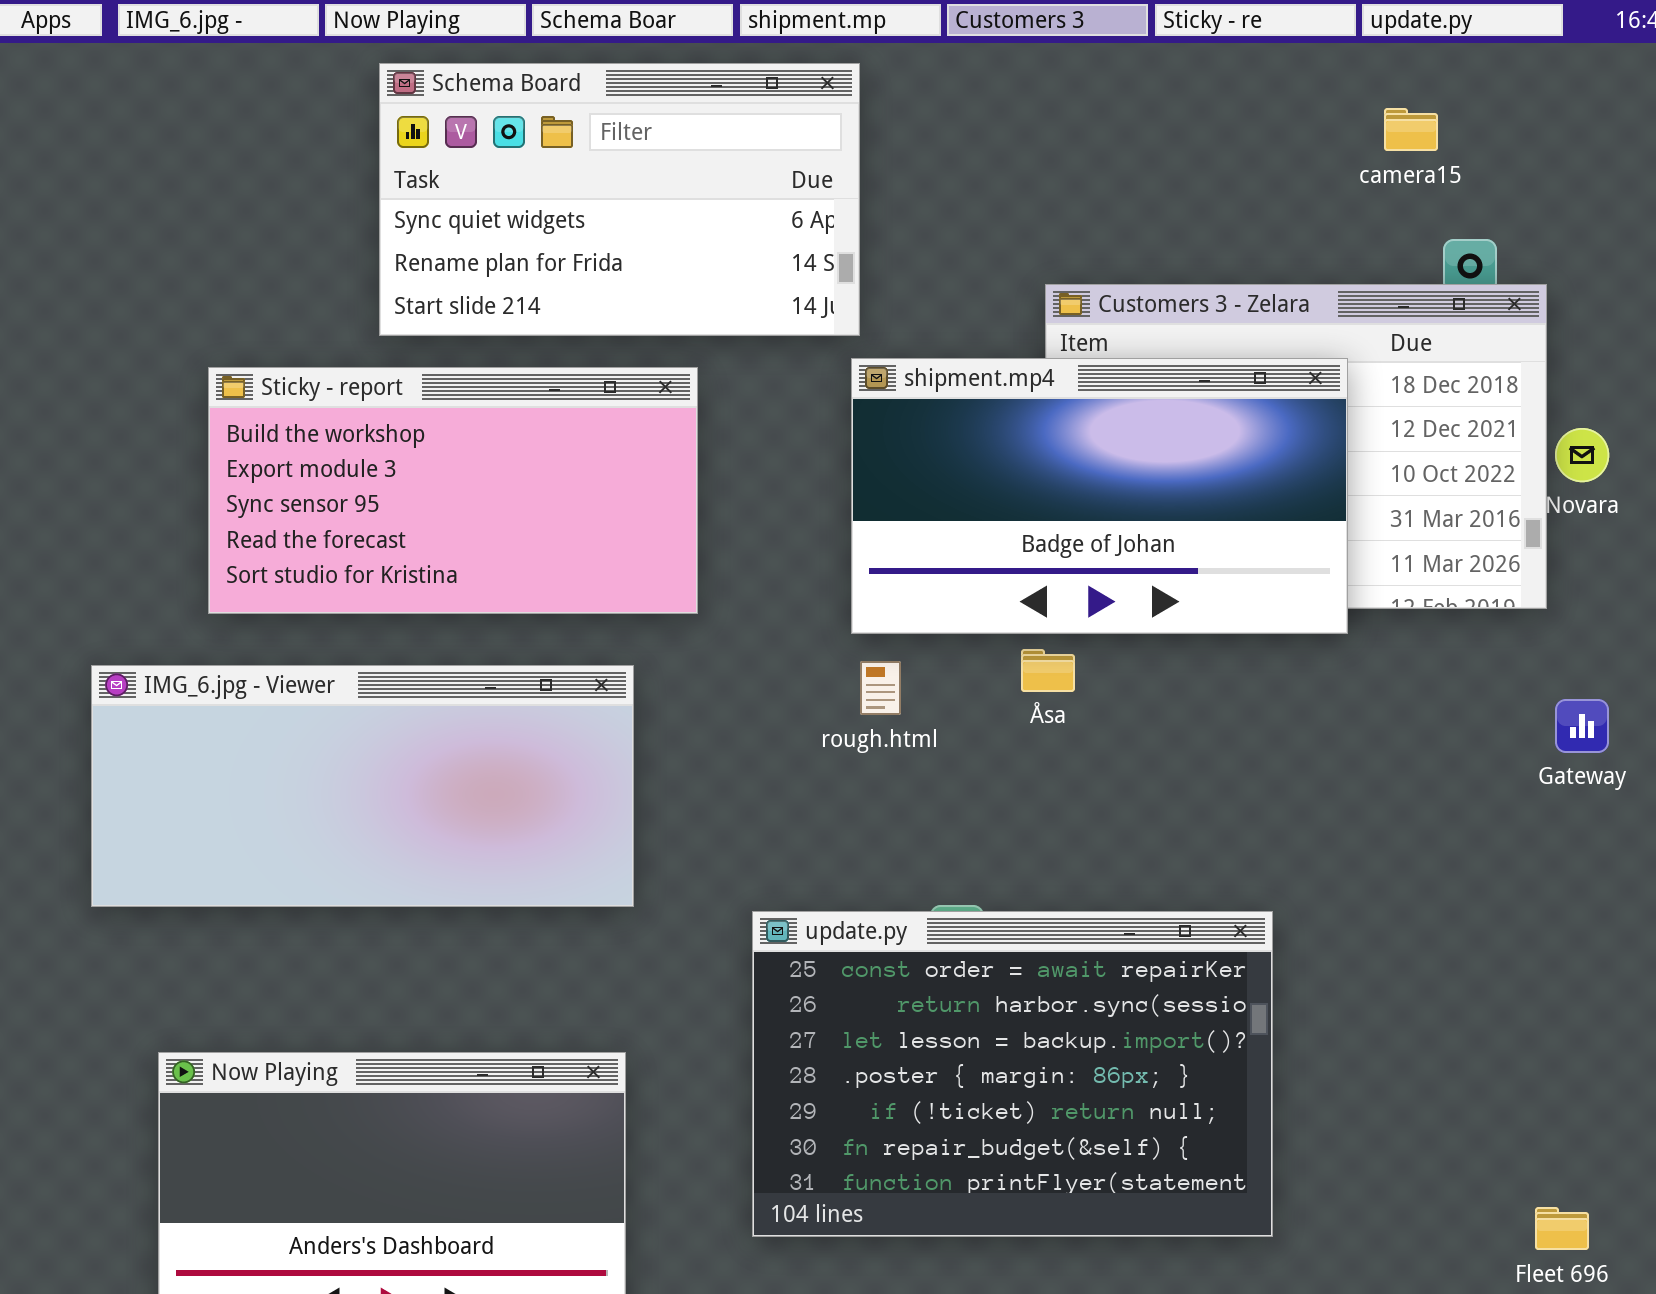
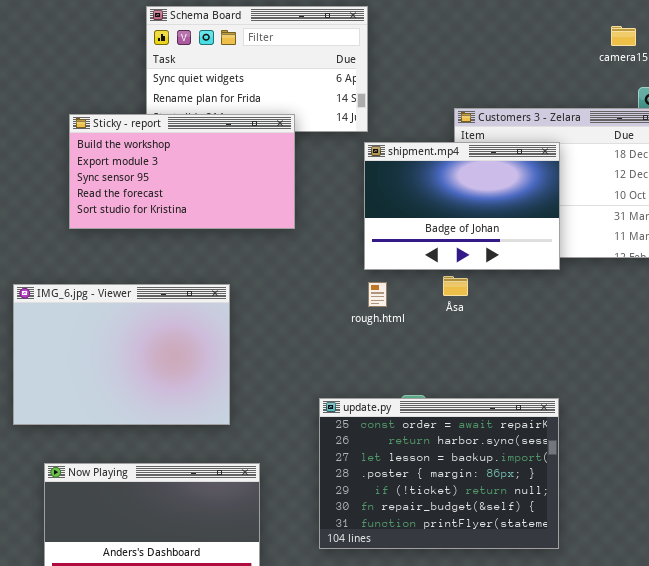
shipment.mp4: [851,358,1348,634] -> [364,142,560,270], resized
Sticky - report: [208,367,698,614] -> [69,114,295,229], moved
IMG_6.jpg - Viewer: [91,665,634,907] -> [13,284,230,425], resized

